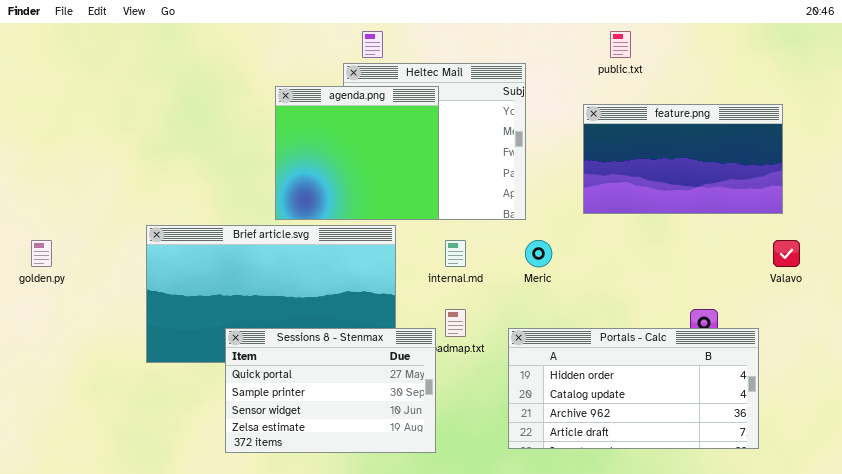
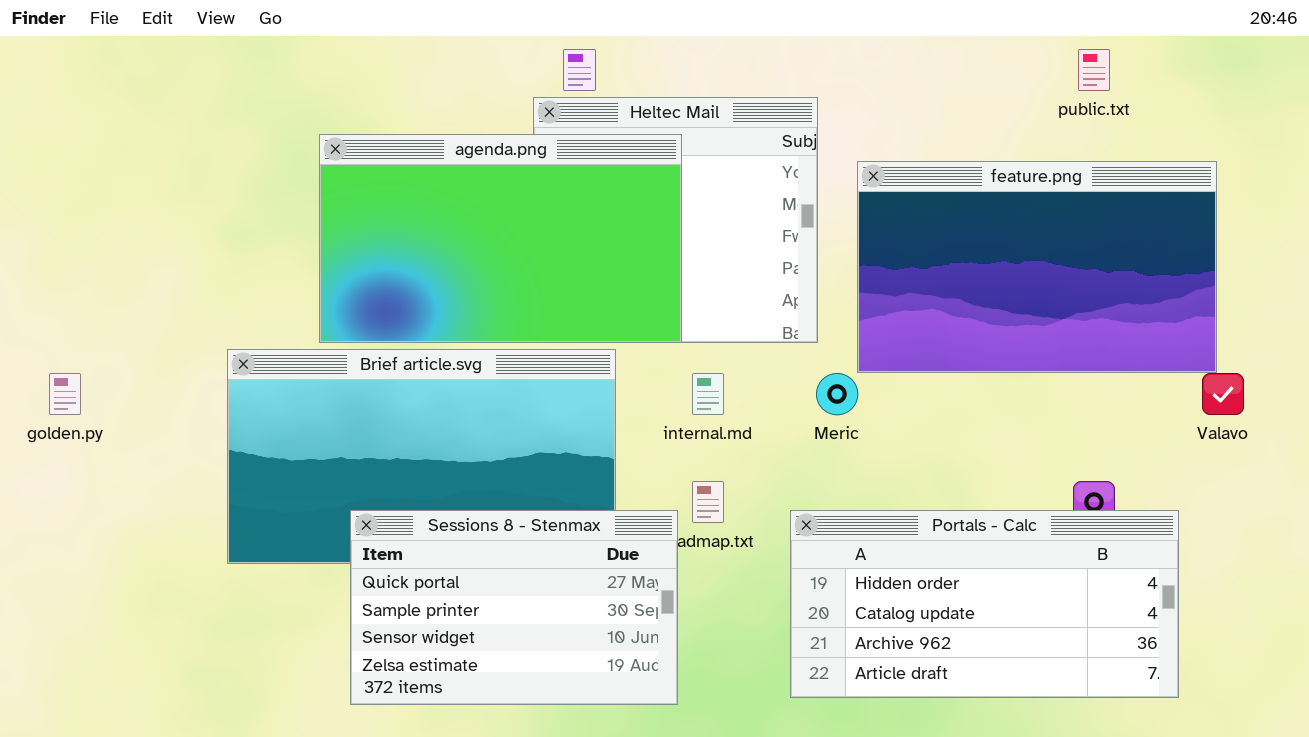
public.txt: [610,31,631,58] -> [1078,49,1110,91], moved
agenda.png: [275,86,439,220] -> [319,134,682,343], resized
feature.png: [583,104,783,214] -> [857,161,1217,373], resized

